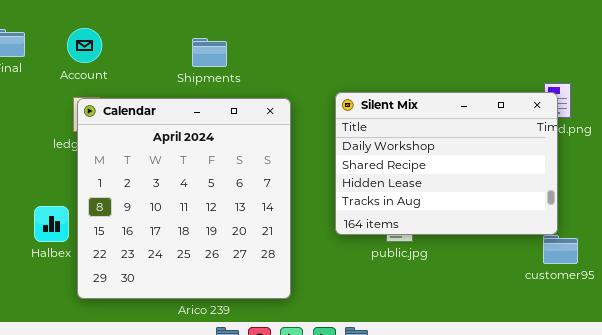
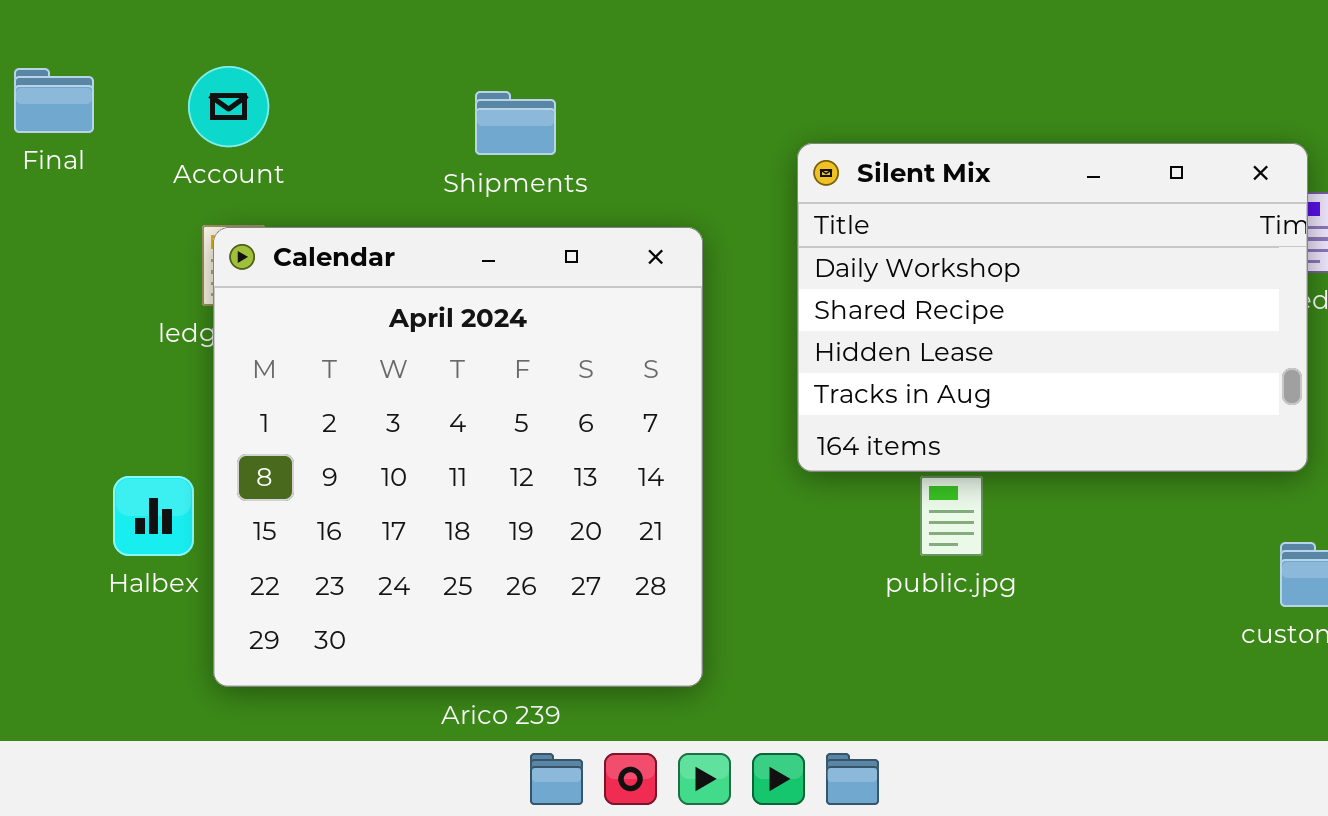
Silent Mix: [335,92,558,235] -> [797,143,1308,472], moved

